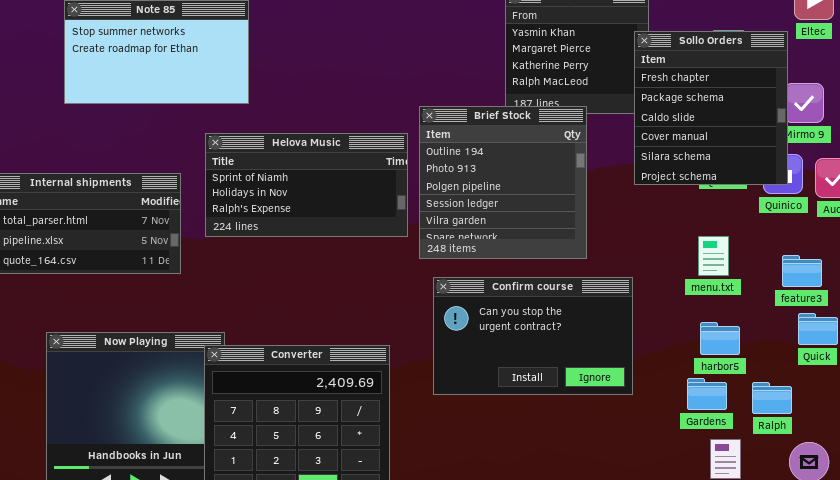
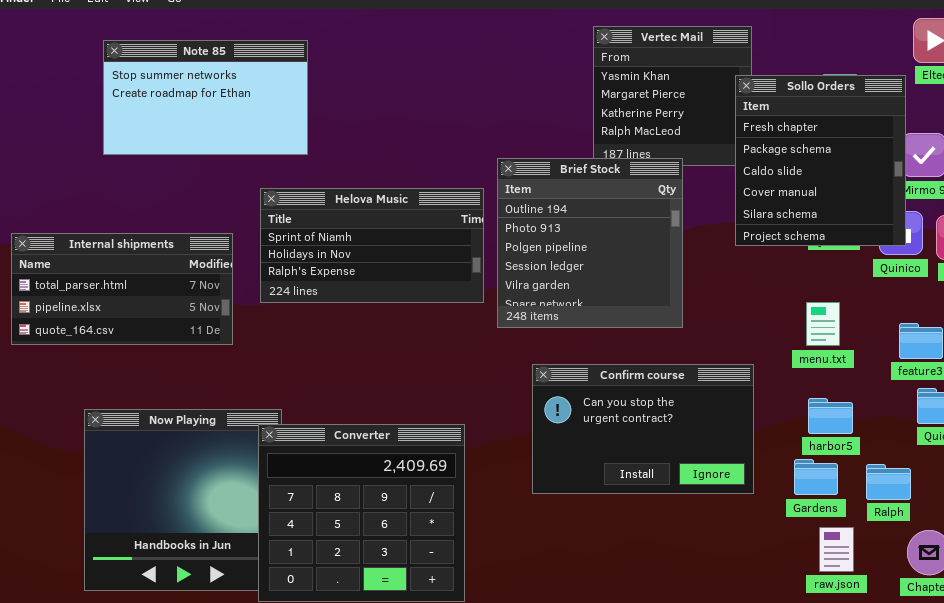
Confirm course: [433,277,633,395] -> [532,364,754,494], moved

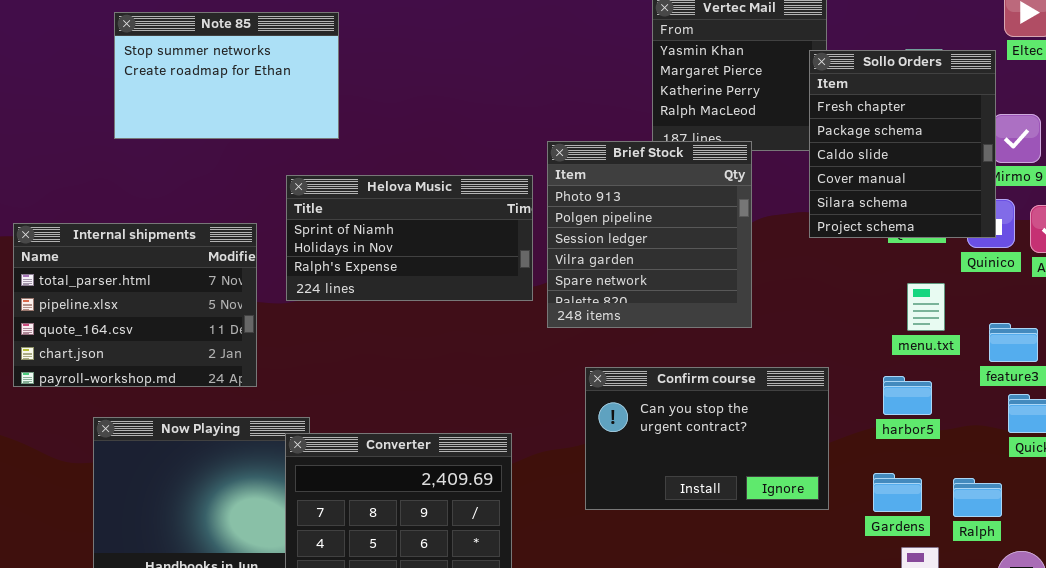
Brief Stock: [497,158,683,328] -> [547,141,752,328], scrolled down 1 row
Internal shipments: [11,233,233,345] -> [13,223,257,387], resized
menu.txt: [806,302,840,346] -> [907,283,945,331], moved
harbor5: [808,398,853,434] -> [883,376,932,415], moved

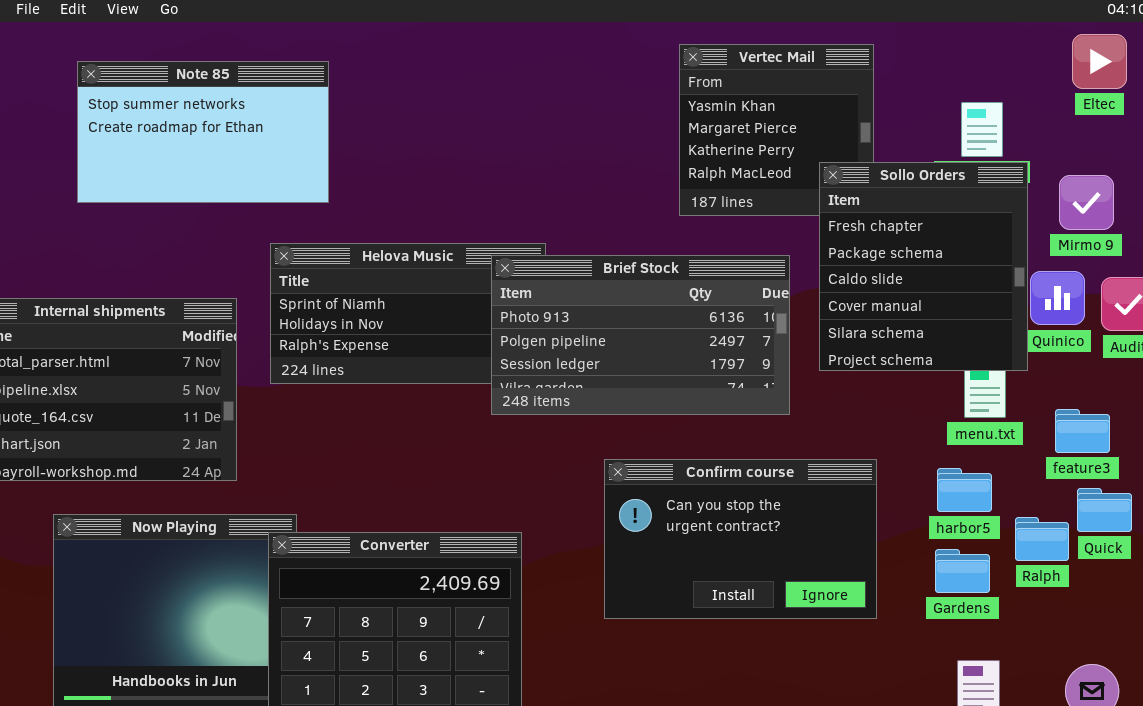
Sollo Orders: [809,50,996,238] -> [819,162,1028,371], moved
Brief Stock: [547,141,752,328] -> [491,255,790,415], resized
Gardens: [873,473,922,512] -> [935,549,990,593], moved
Ralph: [953,478,1002,517] -> [1015,517,1069,561], moved

